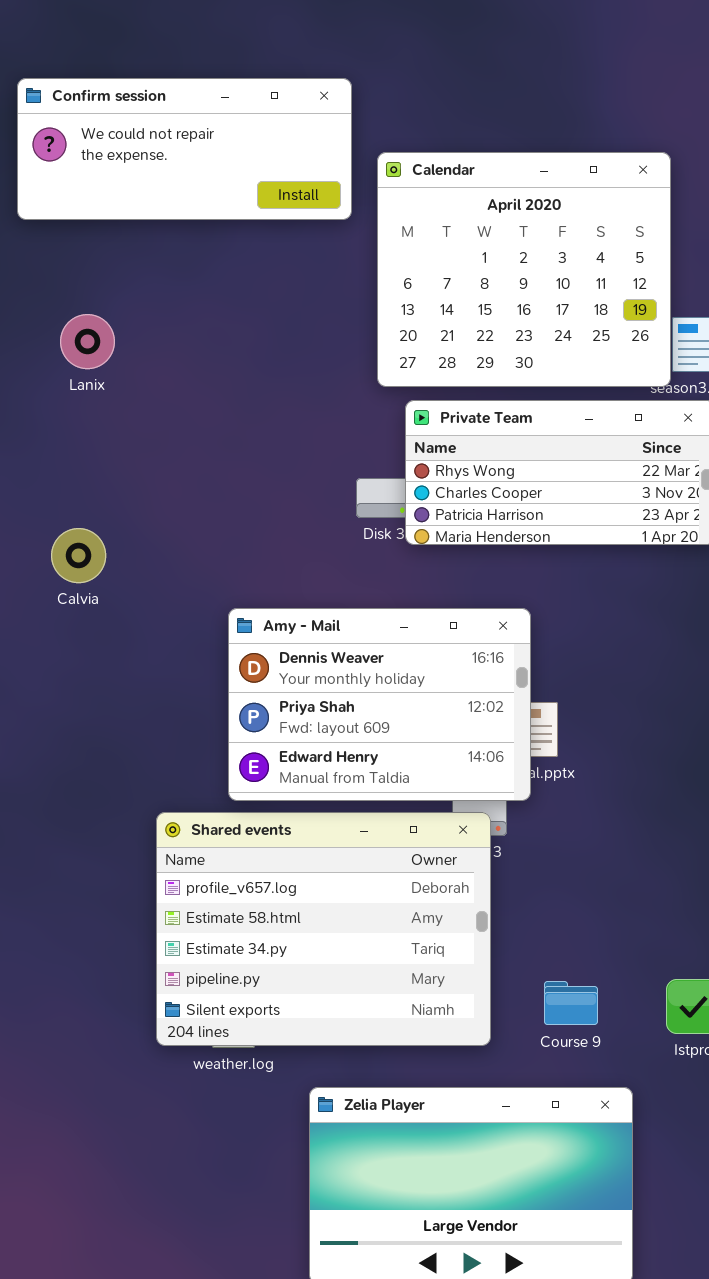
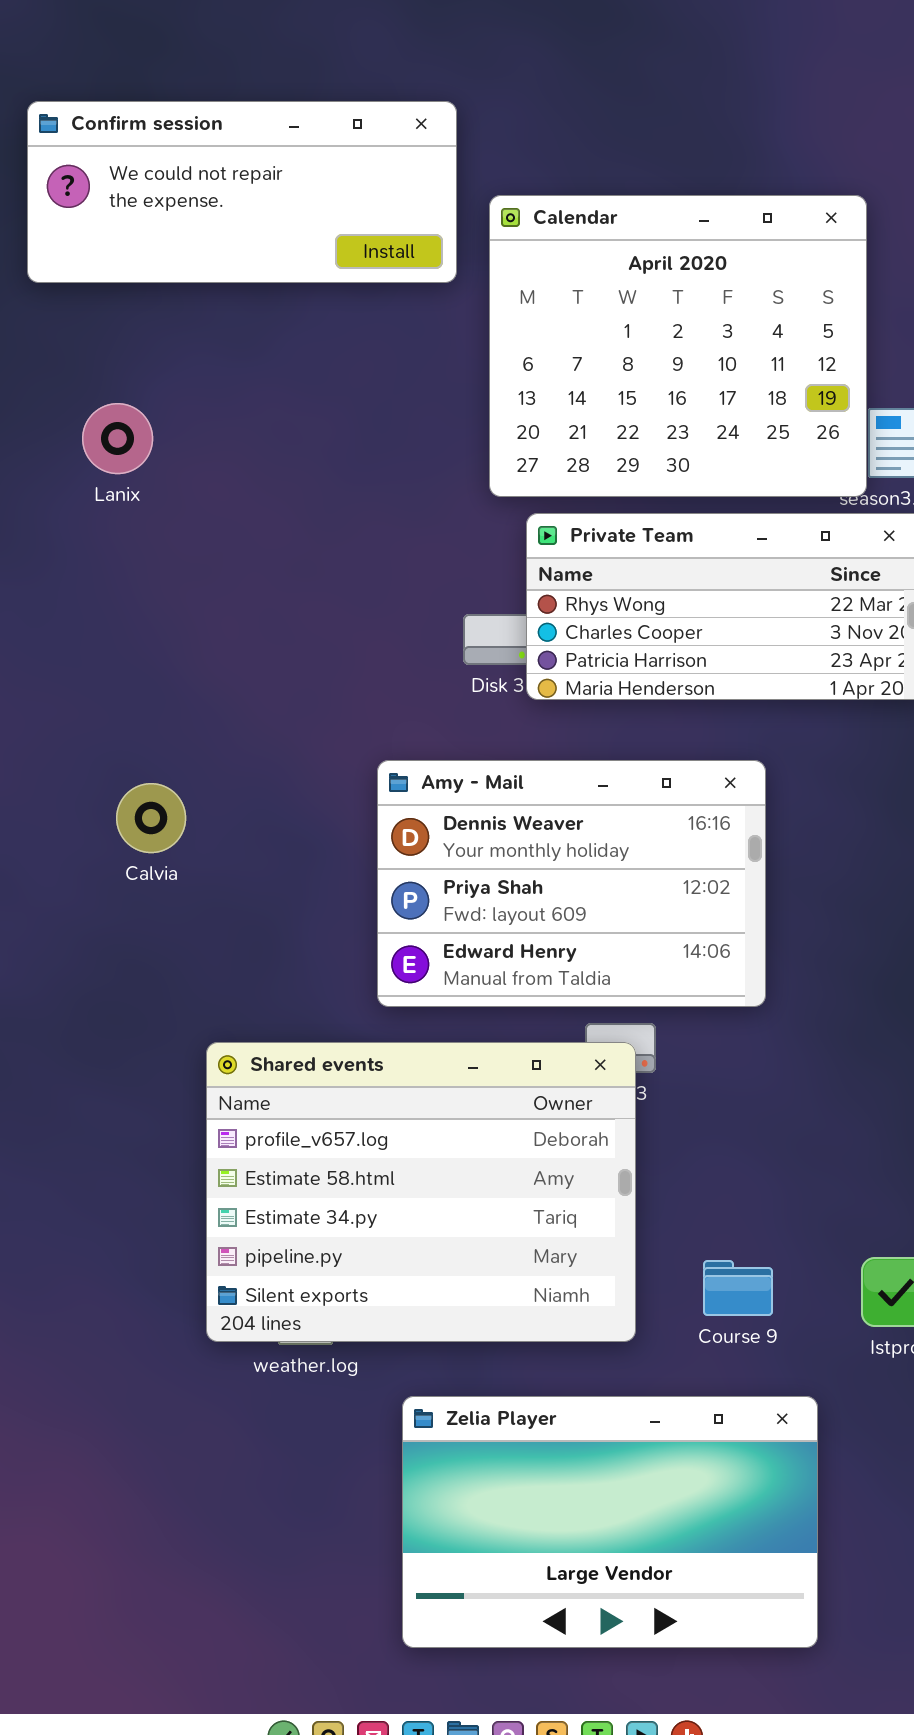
Calvia: [51,528,106,583] -> [116,783,186,853], moved
Amy - Mail: [228,608,531,801] -> [377,760,766,1007], moved

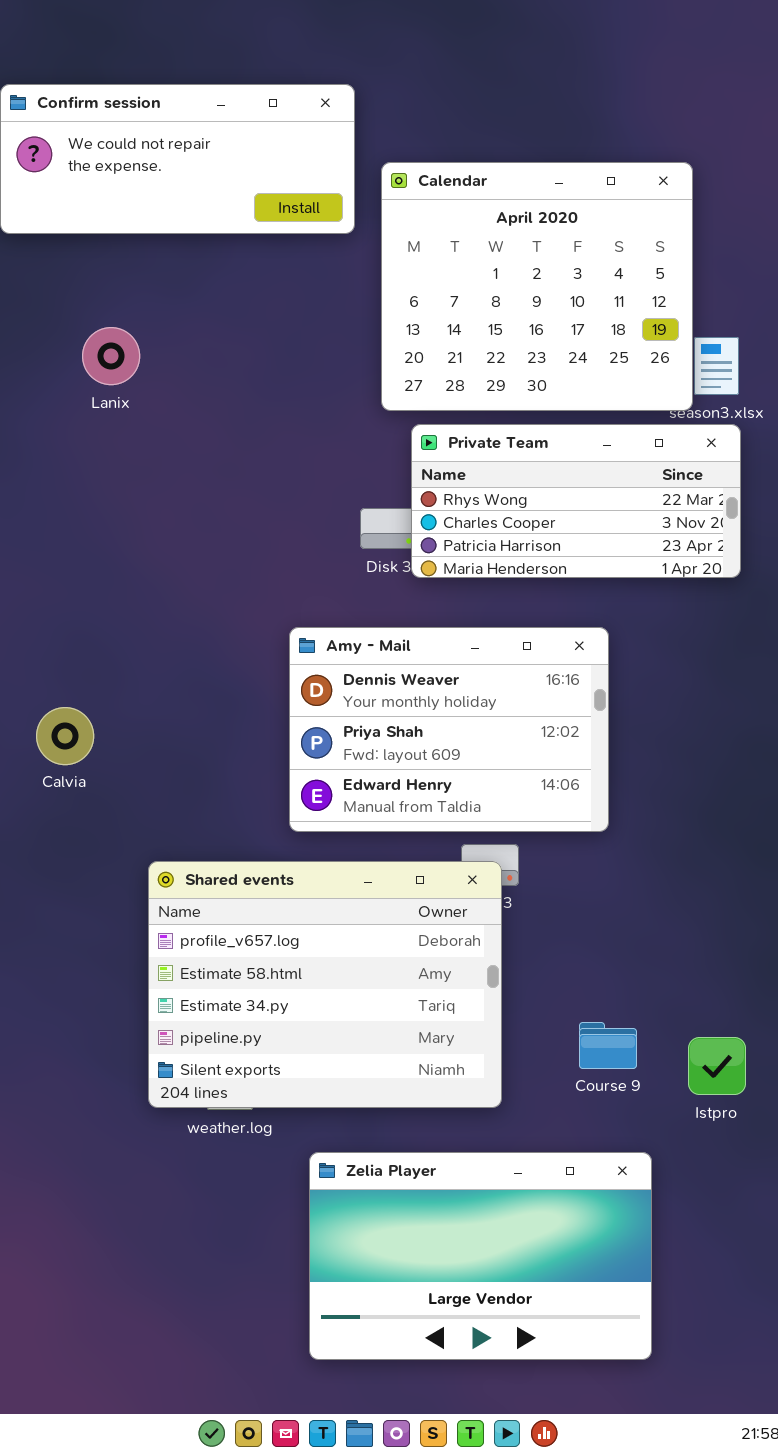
Lanix: [82,403,153,474] -> [82,327,140,385], moved
Calvia: [116,783,186,853] -> [36,707,94,765], moved
Course 9: [703,1260,773,1316] -> [579,1022,637,1069], moved

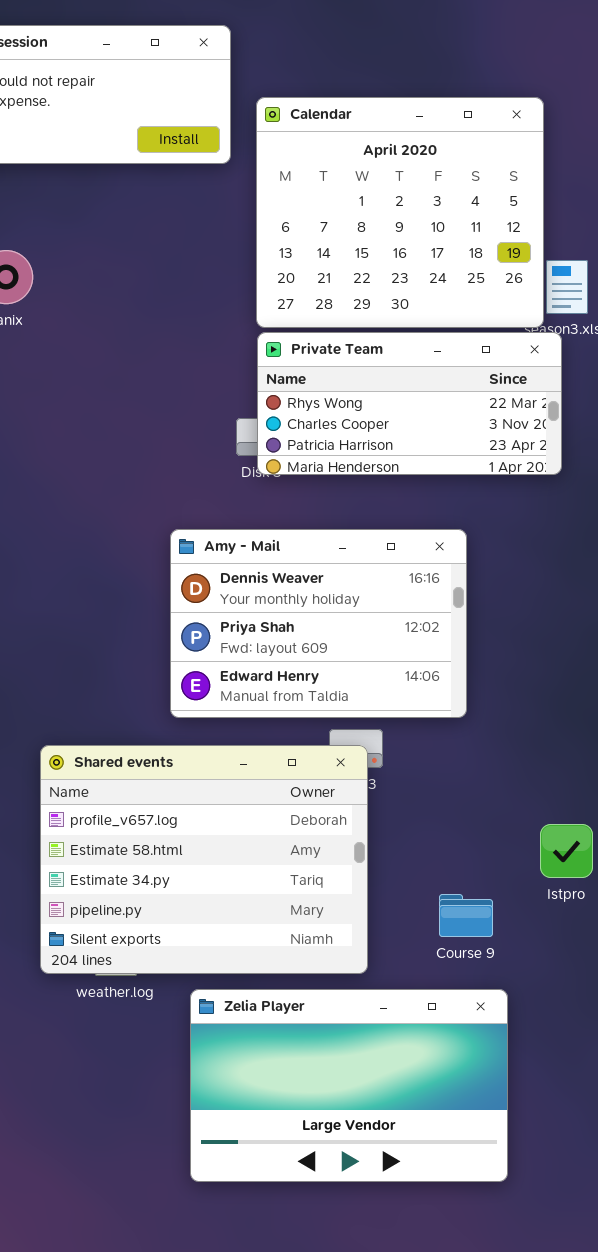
Private Team: [411,424,741,578] -> [257,332,562,475], moved
Istpro: [688,1037,746,1095] -> [540,824,593,878], moved
Zelia Player: [309,1152,652,1360] -> [190,989,508,1182], moved

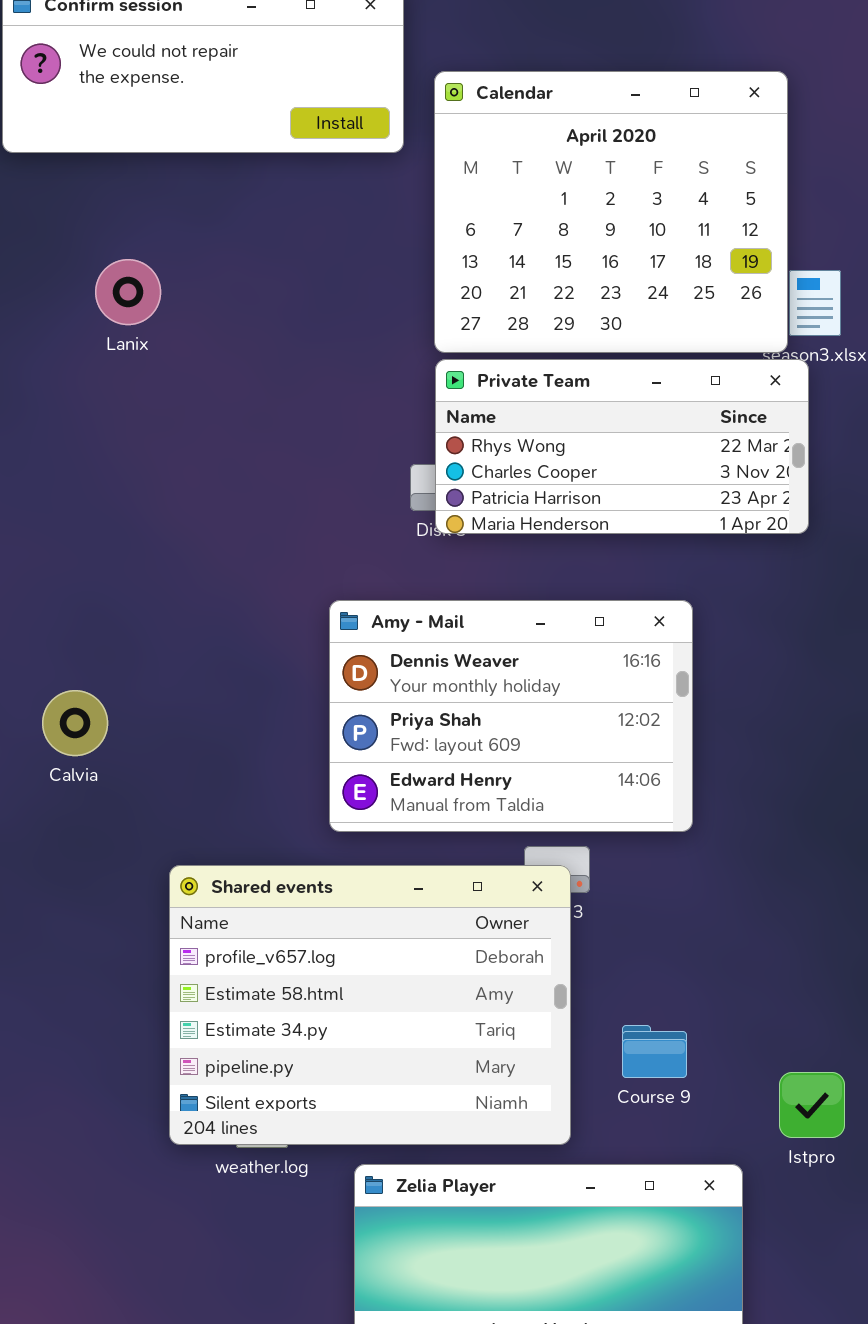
Istpro: [540,824,593,878] -> [779,1072,845,1138], moved
Course 9: [439,894,493,937] -> [622,1025,687,1078], moved

